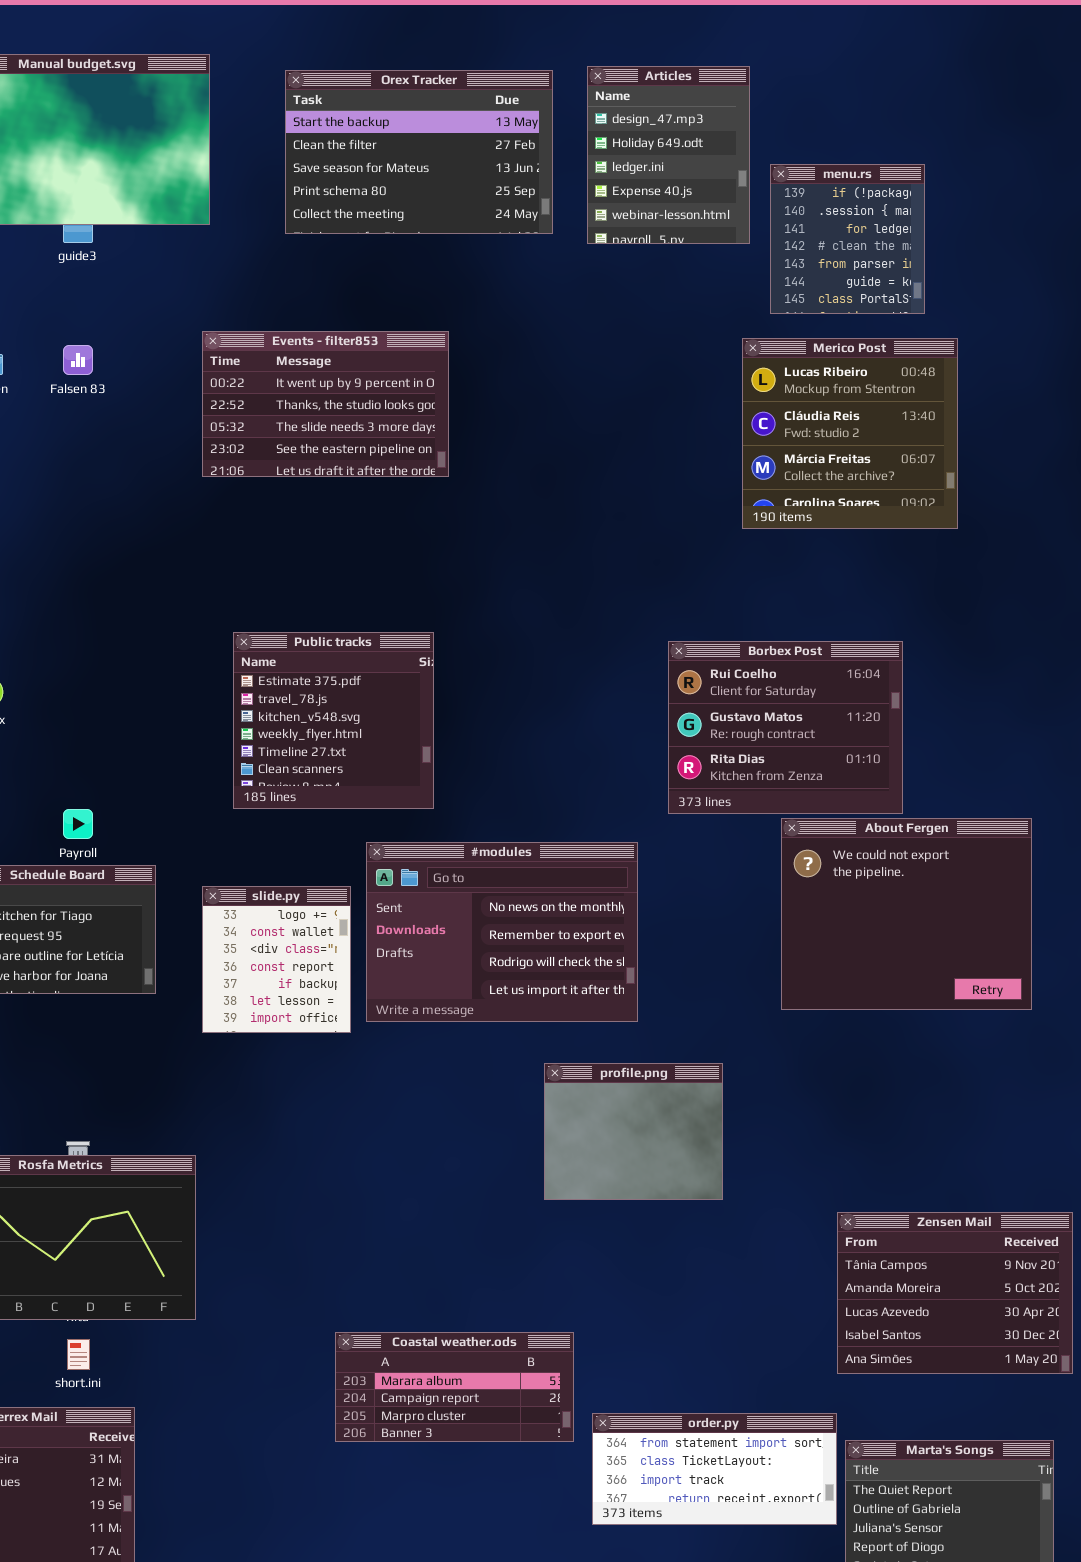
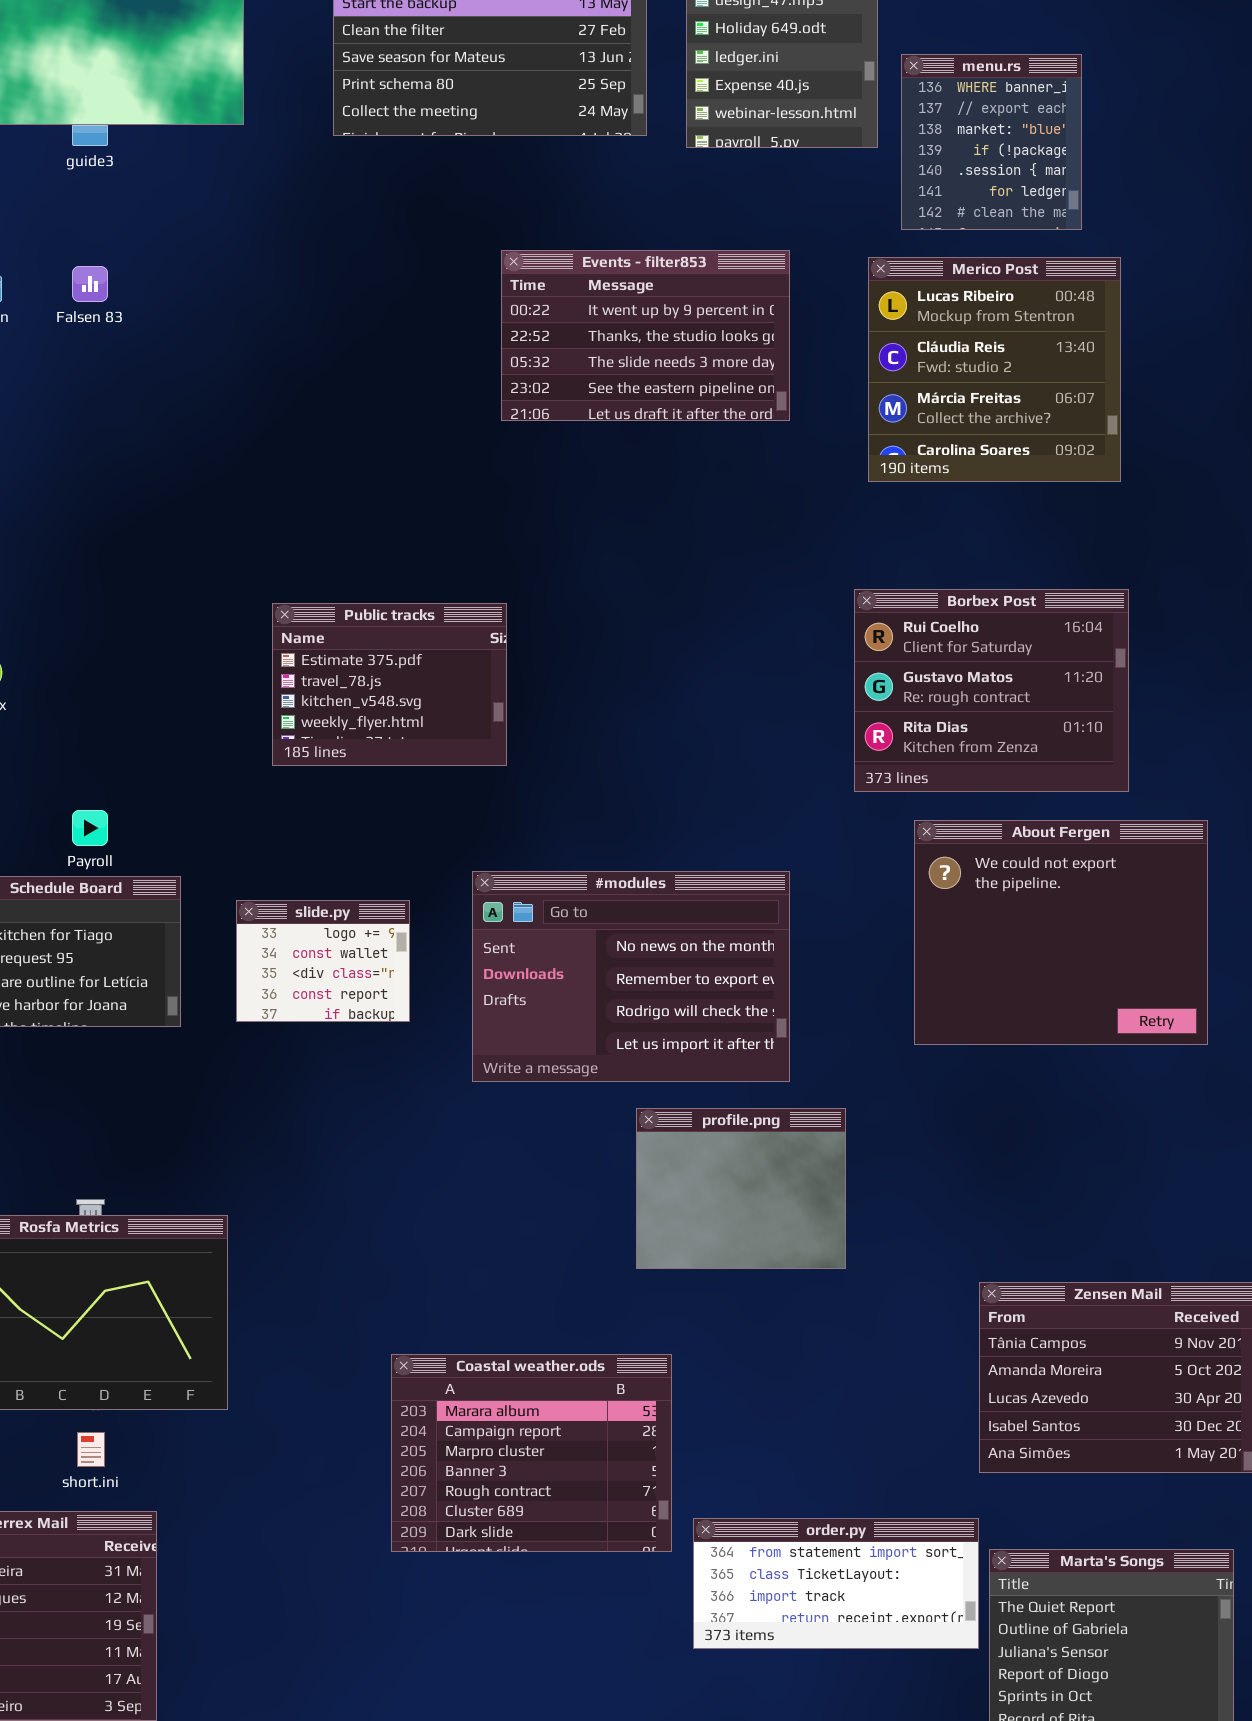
menu.rs: [770,164,925,314] -> [901,54,1082,230], scrolled up 3 rows
Events - filter853: [202,331,449,477] -> [501,250,790,421], moved
Public tracks: [233,632,434,809] -> [272,603,507,766], resized
Borbex Post: [668,641,903,814] -> [854,589,1129,792], moved
#modules: [366,842,638,1022] -> [472,871,790,1082], moved
slide.py: [202,886,351,1033] -> [236,900,410,1022], resized
Coastal weather.ods: [335,1332,574,1442] -> [391,1354,672,1552], resized

